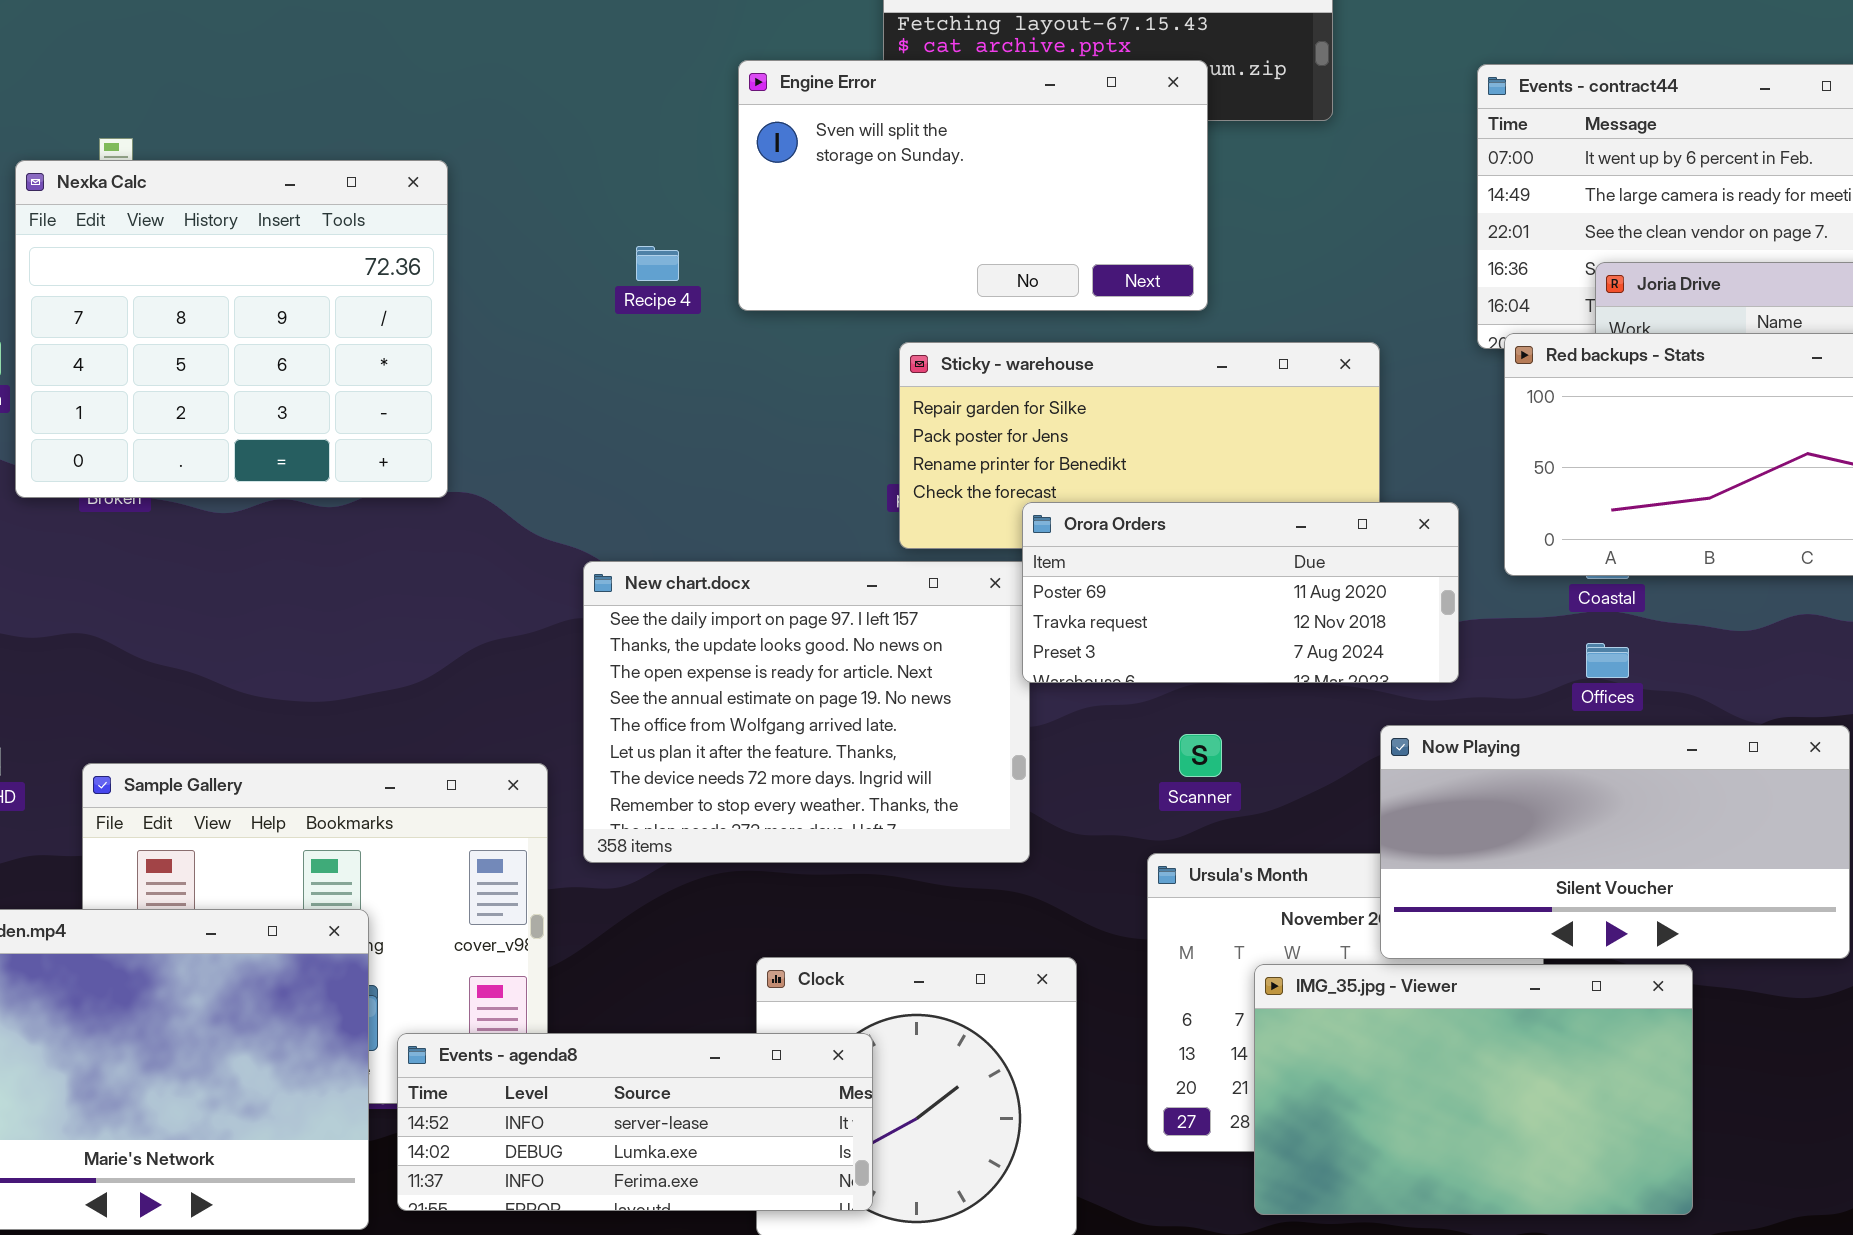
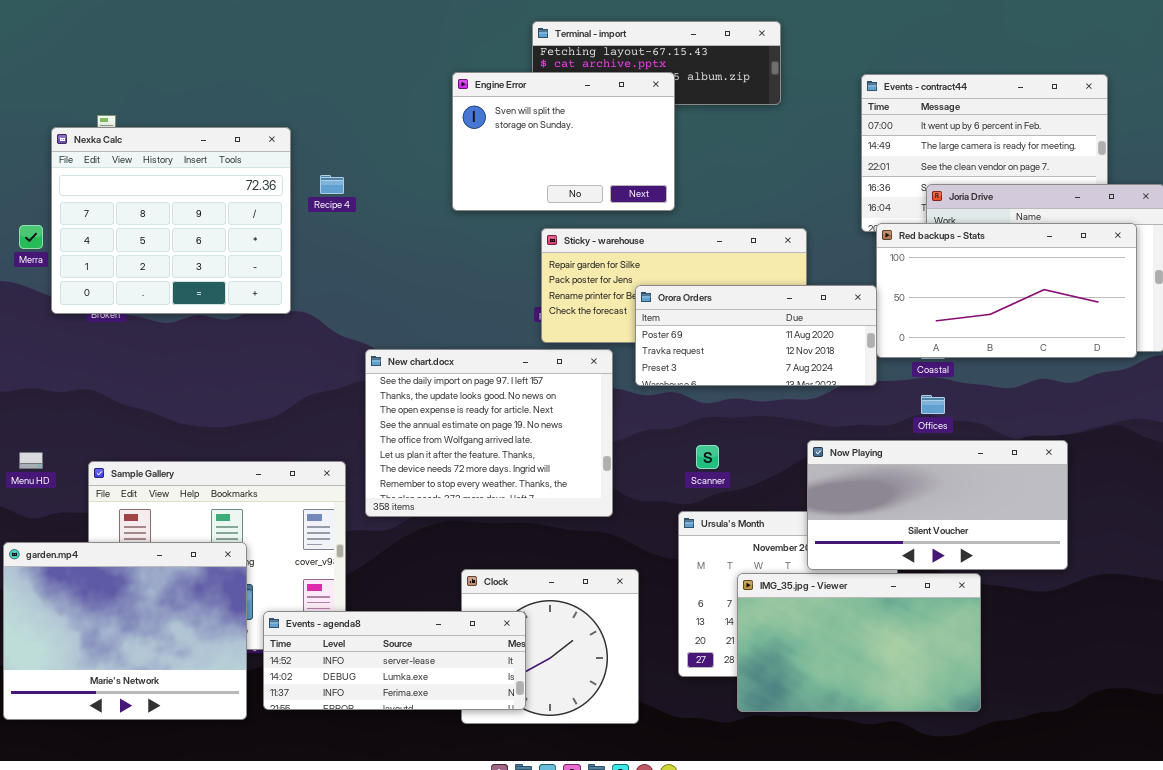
Engine Error: [738,60,1208,311] -> [452,72,675,211], resized
Recipe 4: [636,246,679,281] -> [320,175,344,194], moved
Orora Orders: [1022,502,1459,683] -> [635,285,877,386], moved

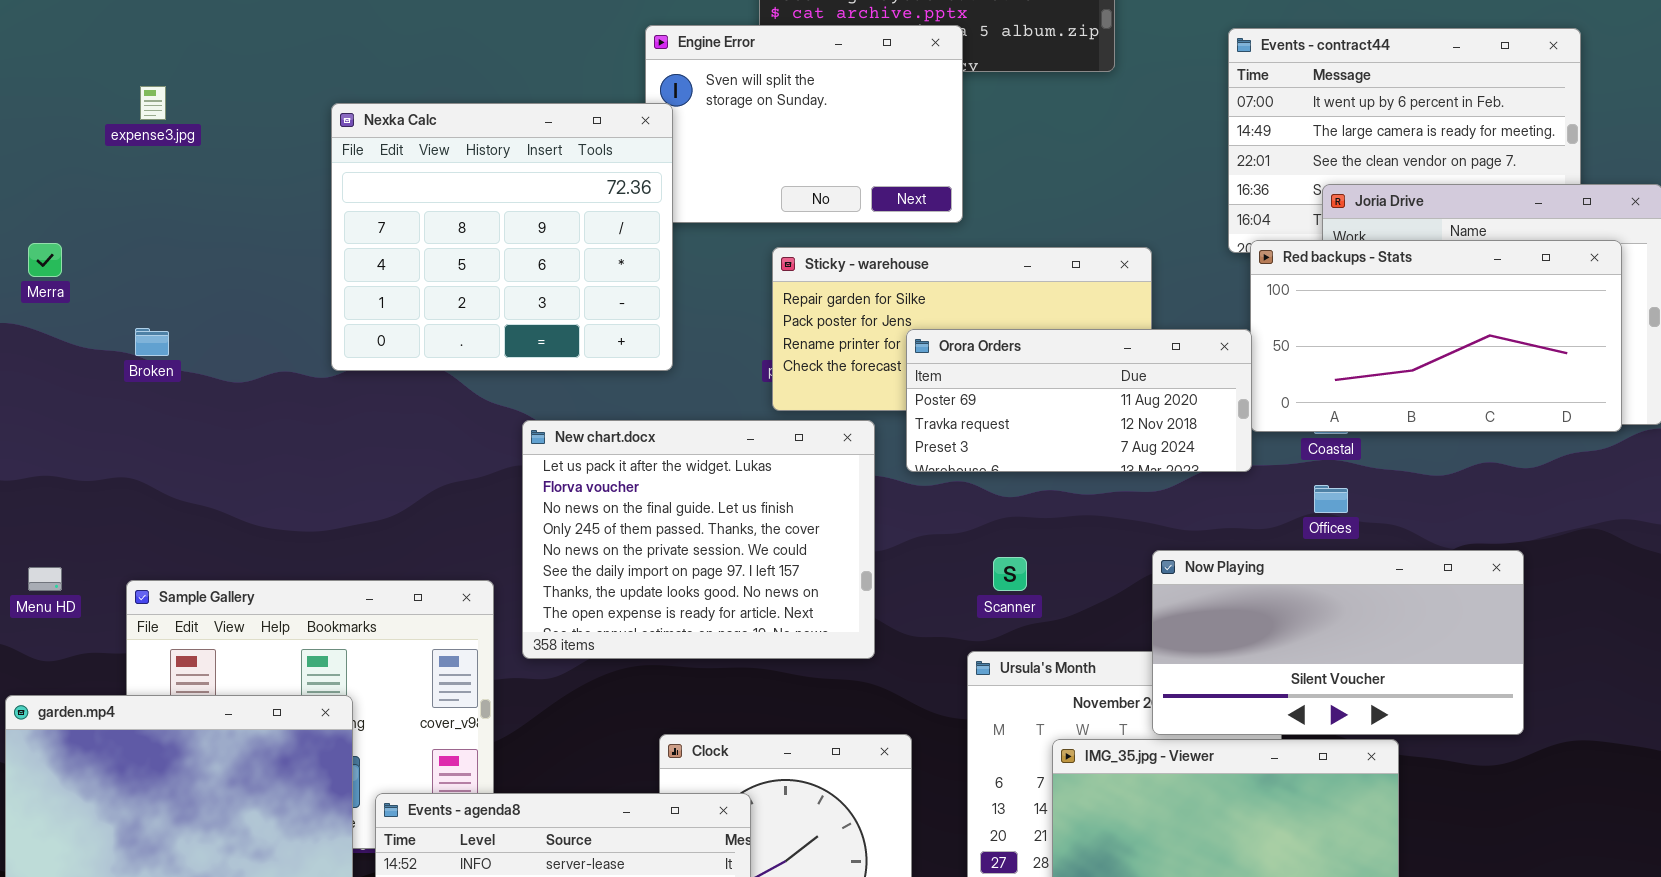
Nexka Calc: [51,127,291,314] -> [331,103,673,371], moved
New chart.docx: [365,349,613,517] -> [522,420,875,659], scrolled up 5 rows

